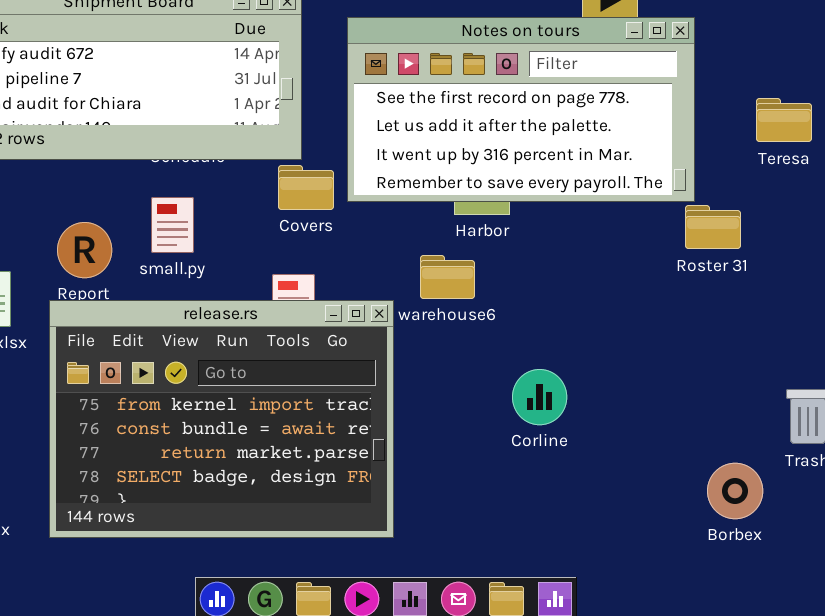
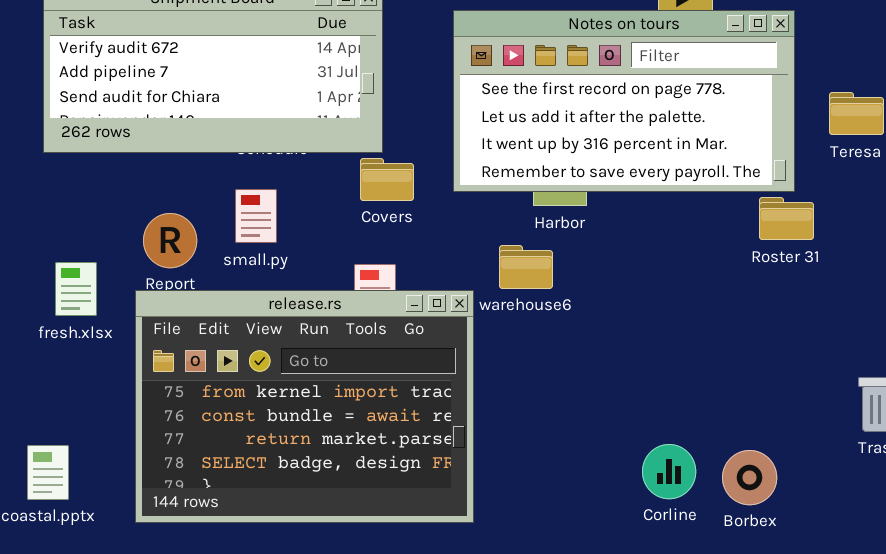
Notes on tours: [347,17,695,202] -> [453,10,795,192], moved
Corline: [512,369,567,425] -> [642,444,696,499], moved
Borbex: [707,463,763,519] -> [722,450,777,505], moved

